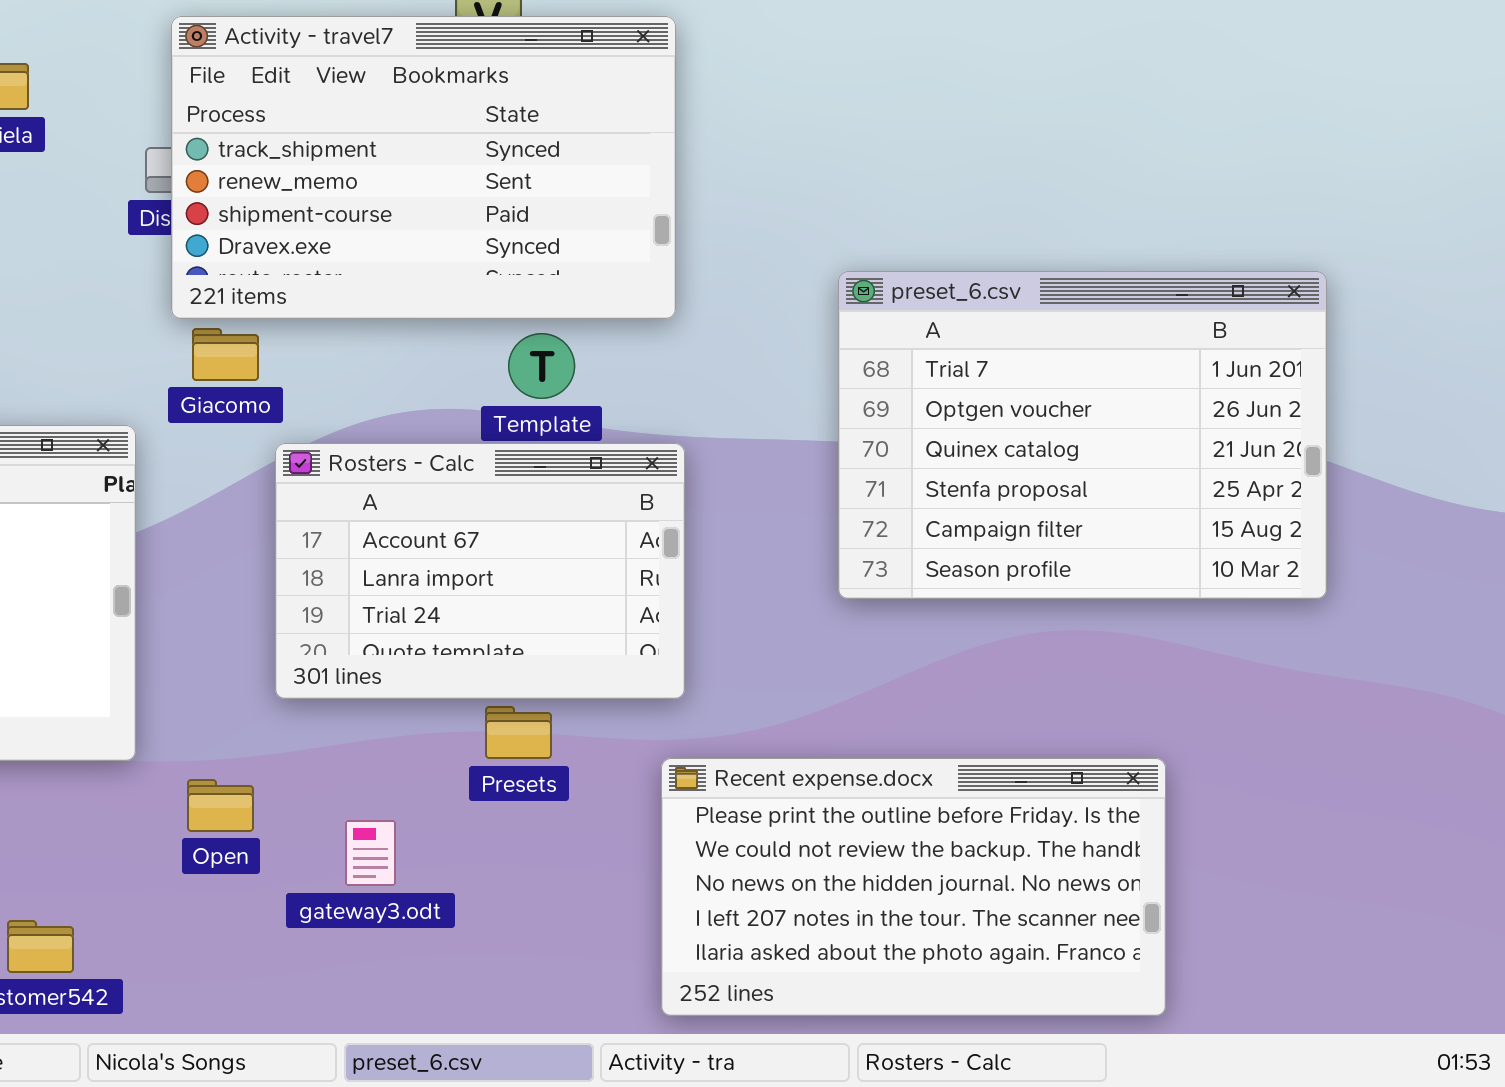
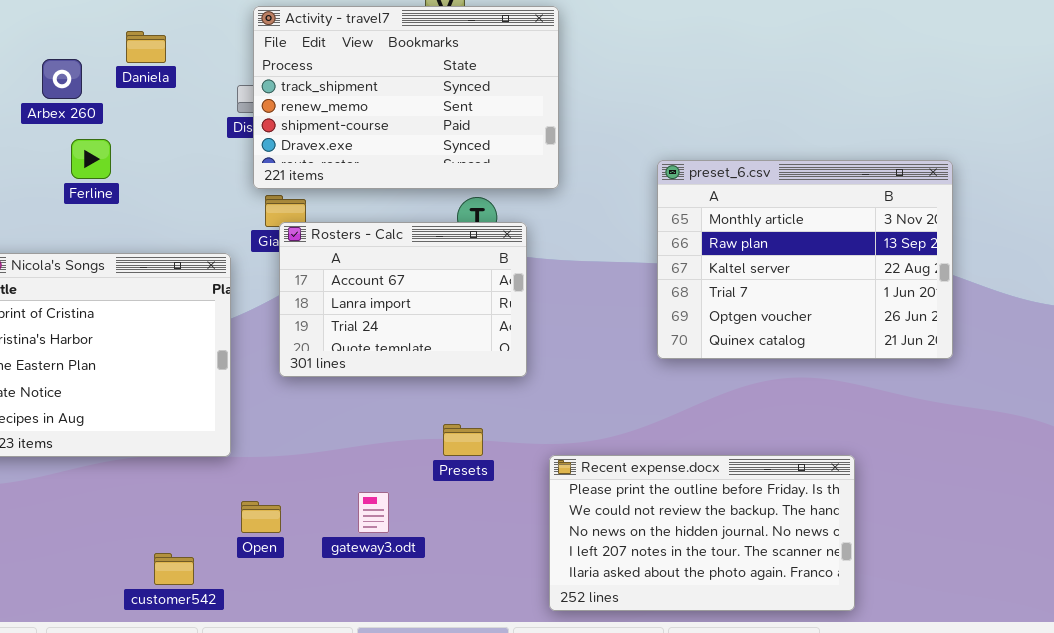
preset_6.csv: [838,271,1327,599] -> [657,160,953,359], scrolled up 3 rows
Rosters - Calc: [275,443,685,699] -> [279,222,527,377], moved
Open: [187,779,254,832] -> [241,501,281,533], moved

